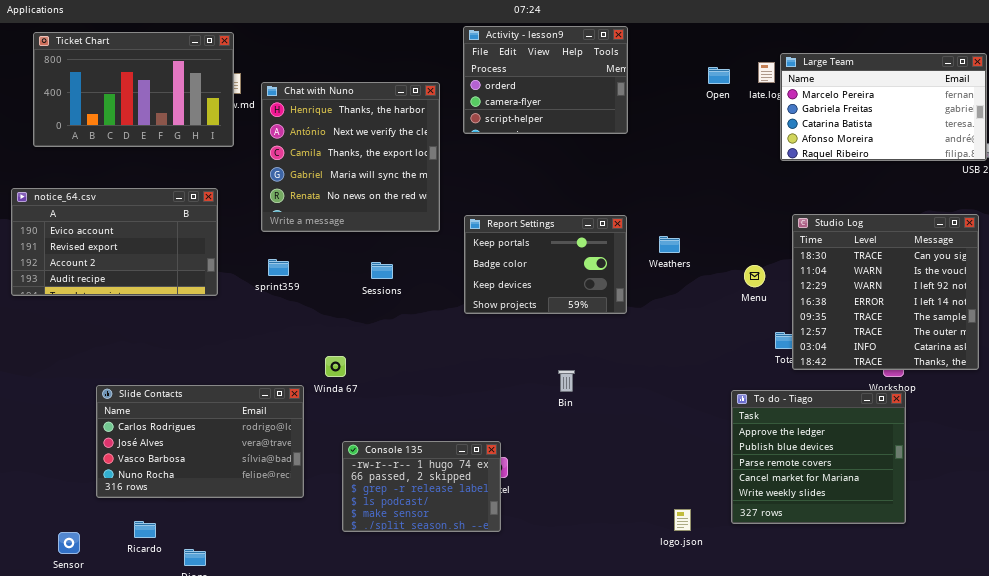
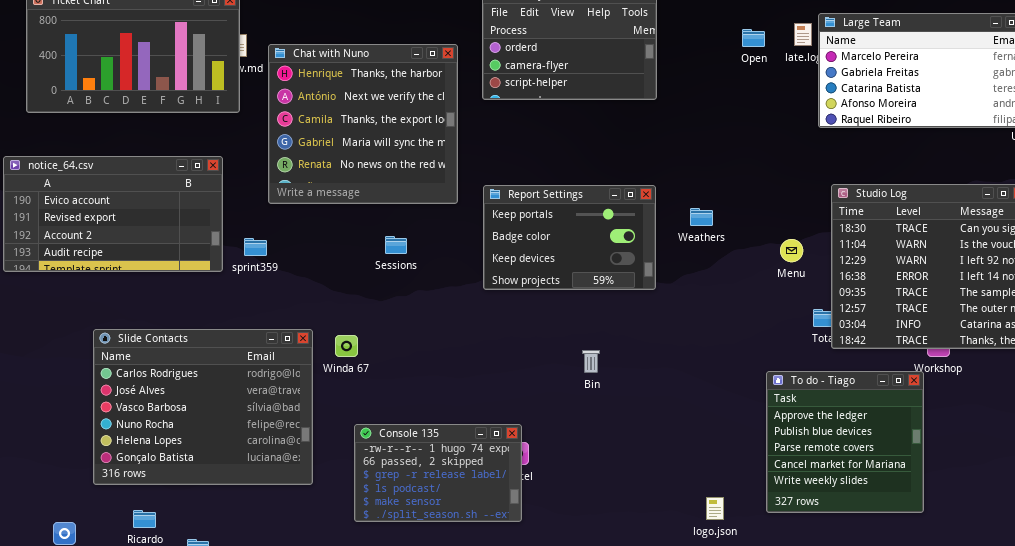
sprint359: [268,259,289,276] -> [244,238,267,256], moved
Slide Contacts: [96,385,304,498] -> [93,329,313,485], resized
To do - Tiago: [731,390,906,524] -> [766,371,924,513], resized

